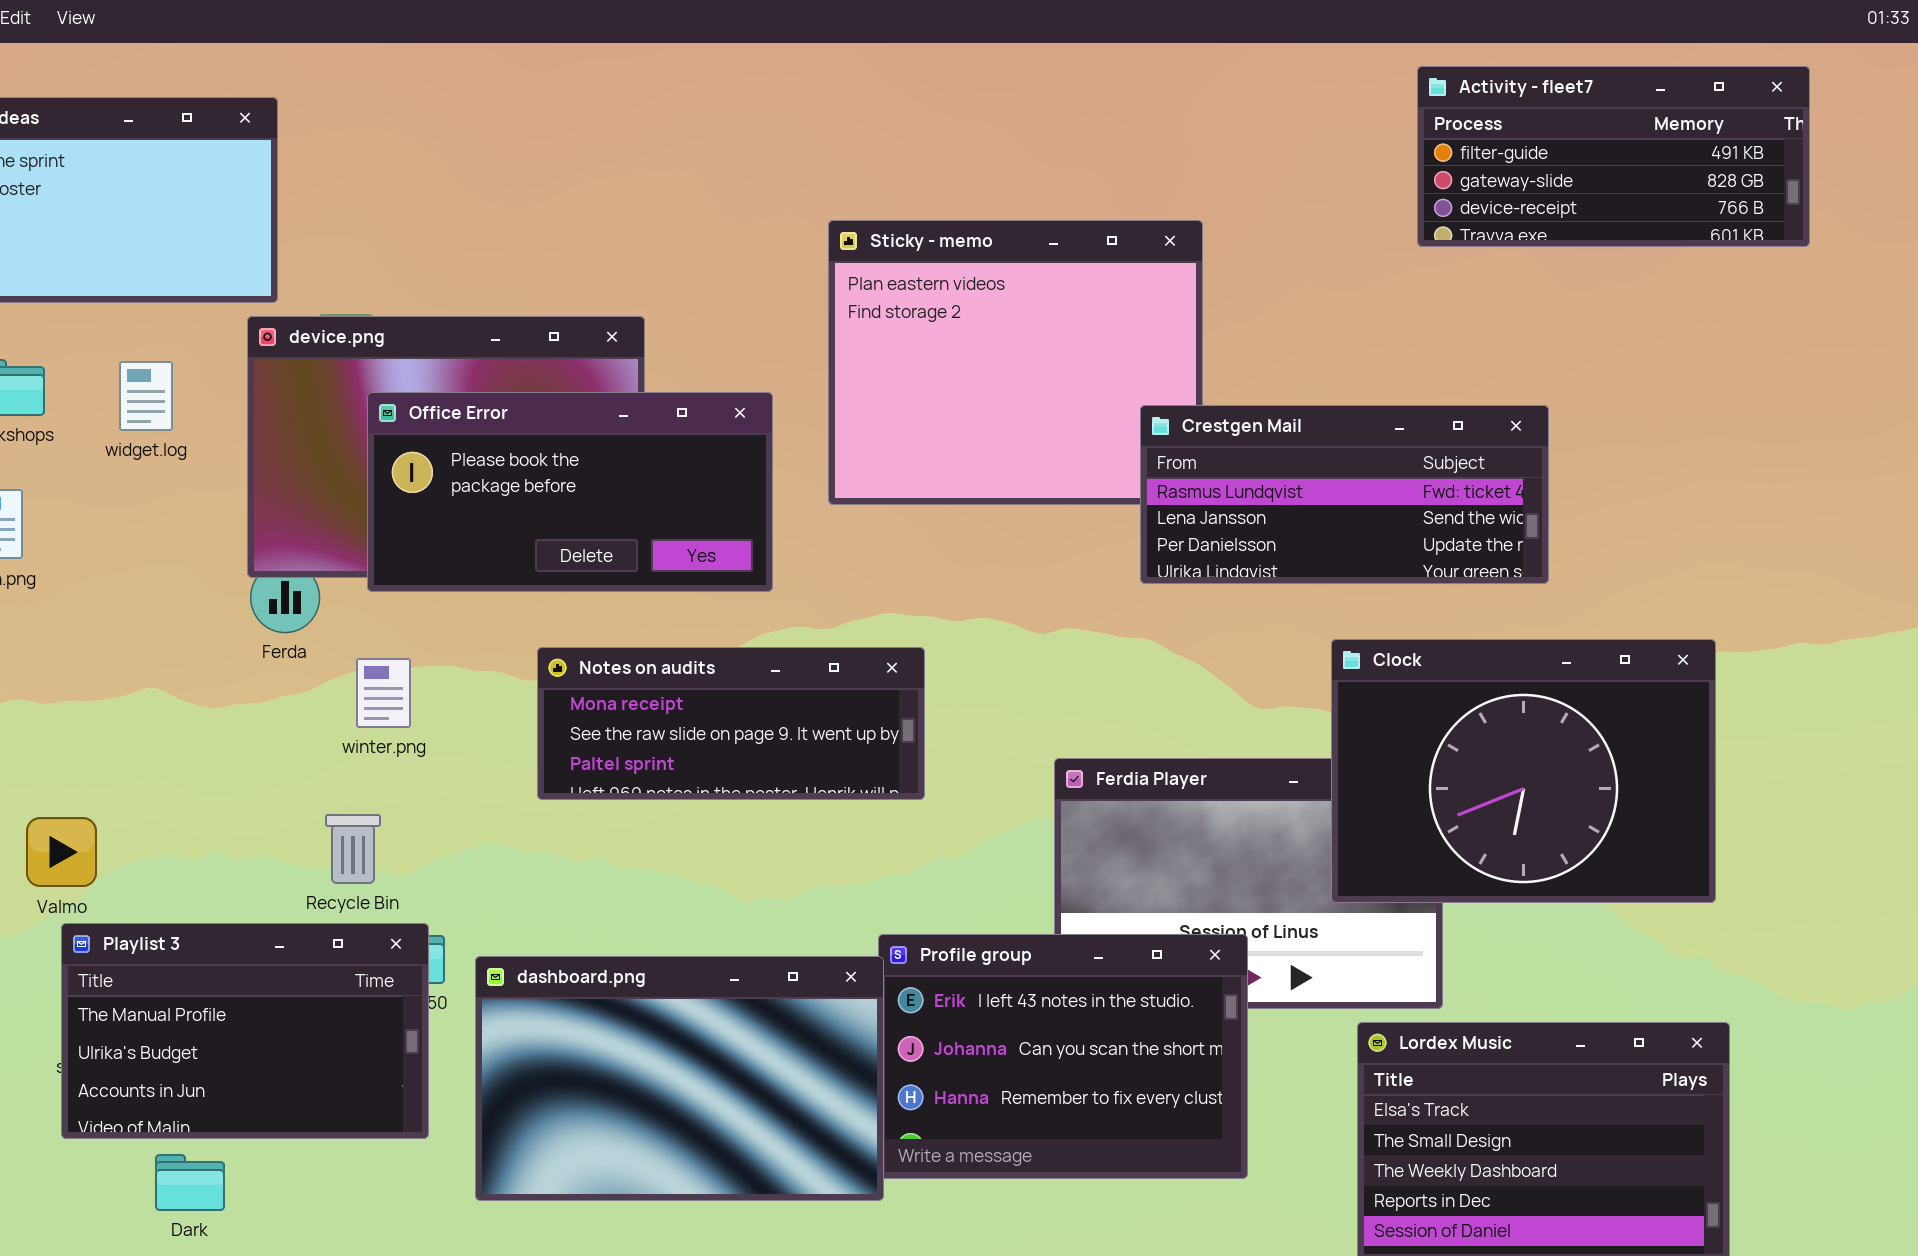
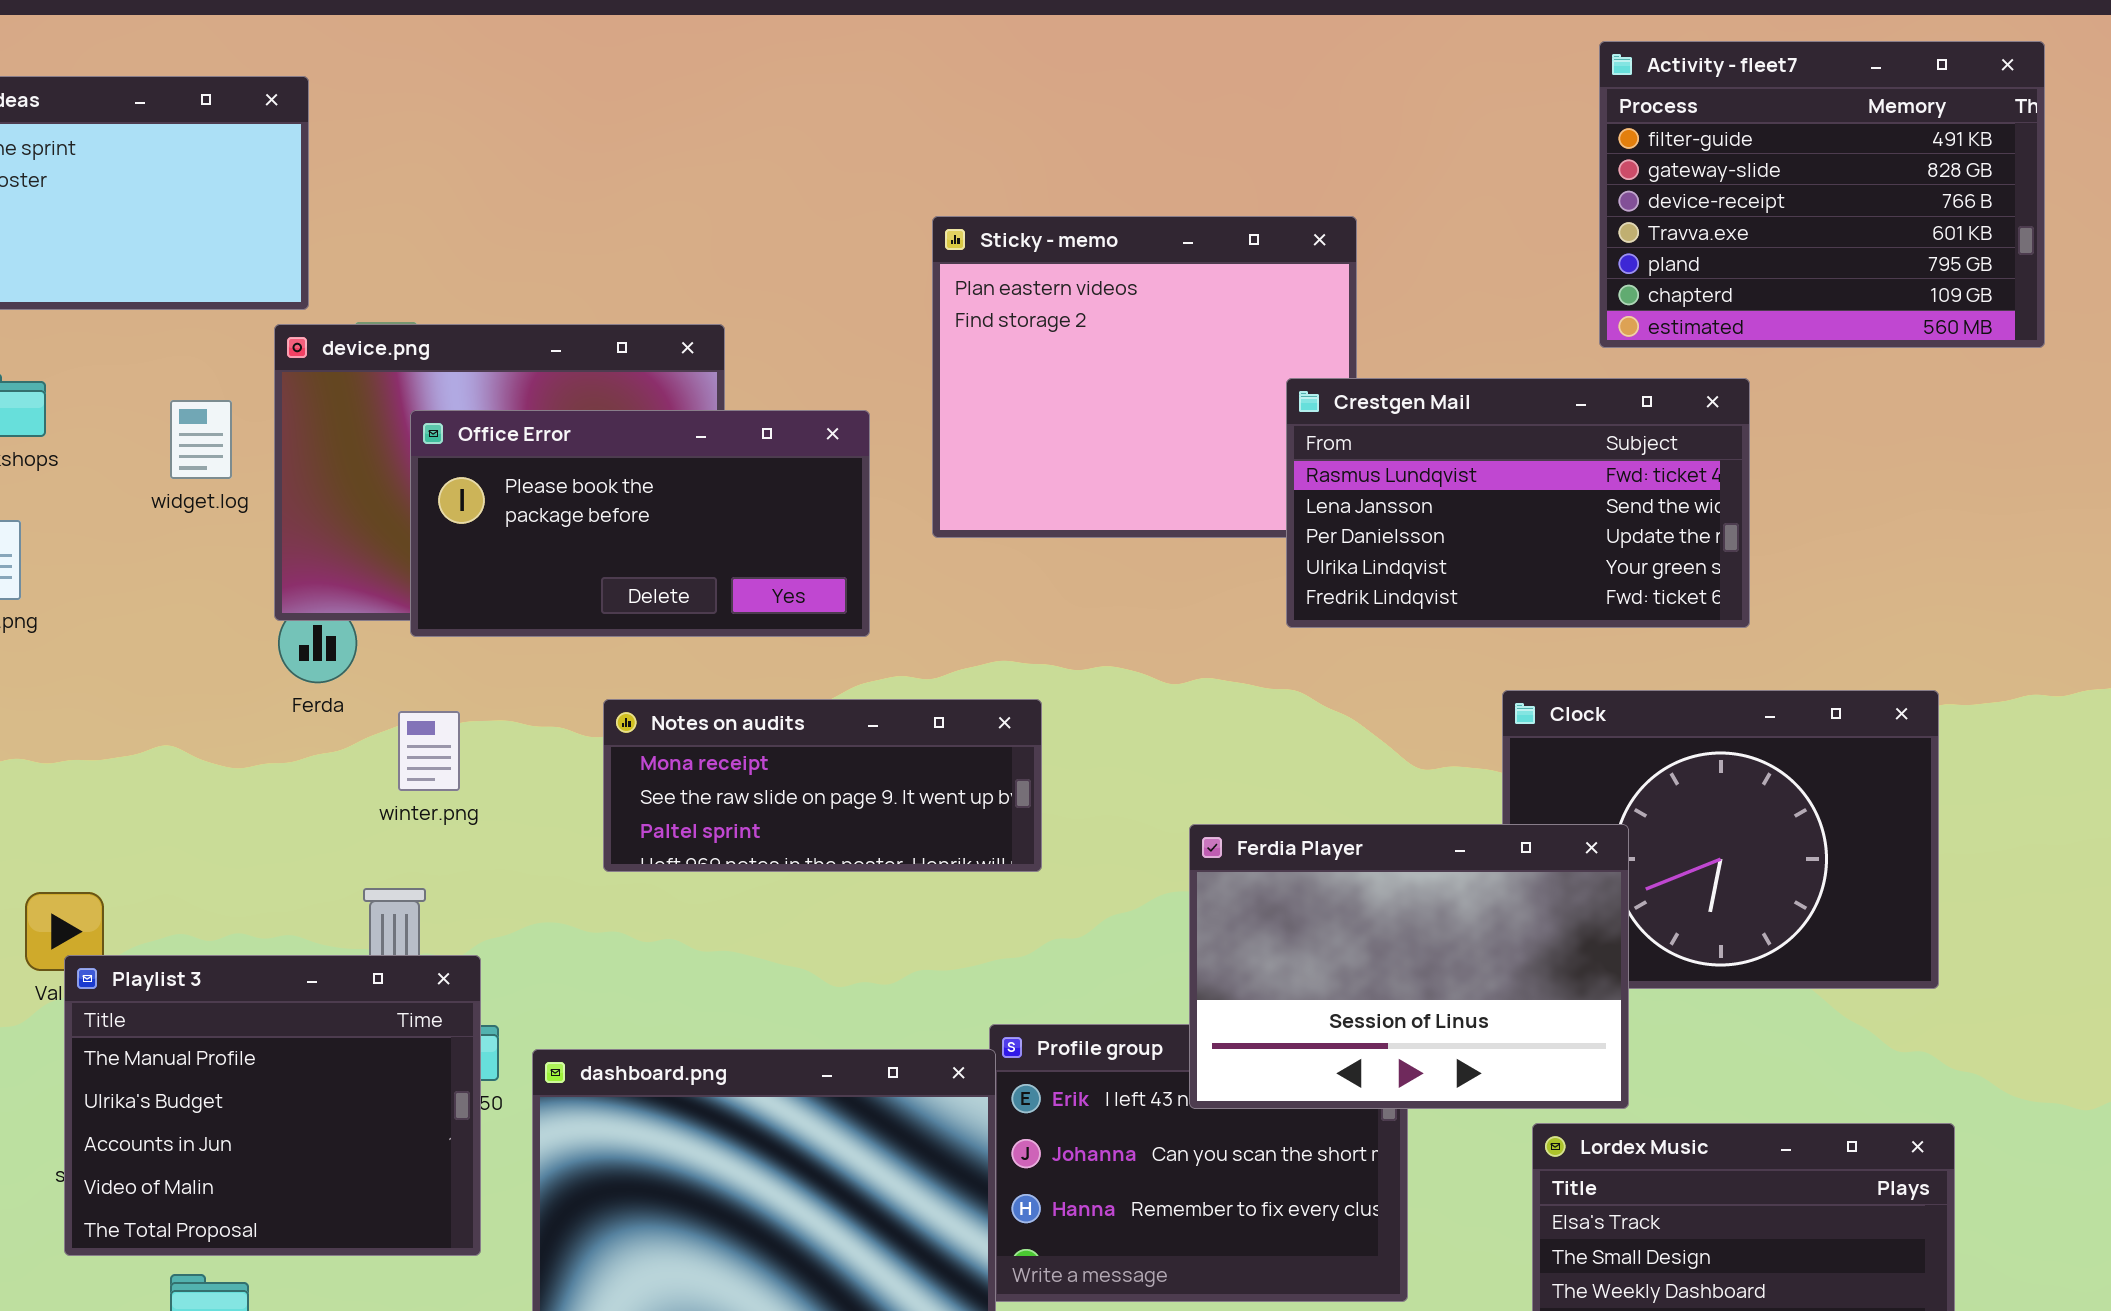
Activity - fleet7: [1417,66,1810,247] -> [1599,41,2045,348], resized
widget.log: [119,361,173,431] -> [170,400,232,479], moved
Crestgen Mail: [1140,405,1549,584] -> [1286,378,1750,628], resized
Ferdia Player: [1054,758,1443,1009] -> [1189,824,1629,1109], raised
Playlist 3: [61,923,429,1139] -> [64,955,481,1256], resized

